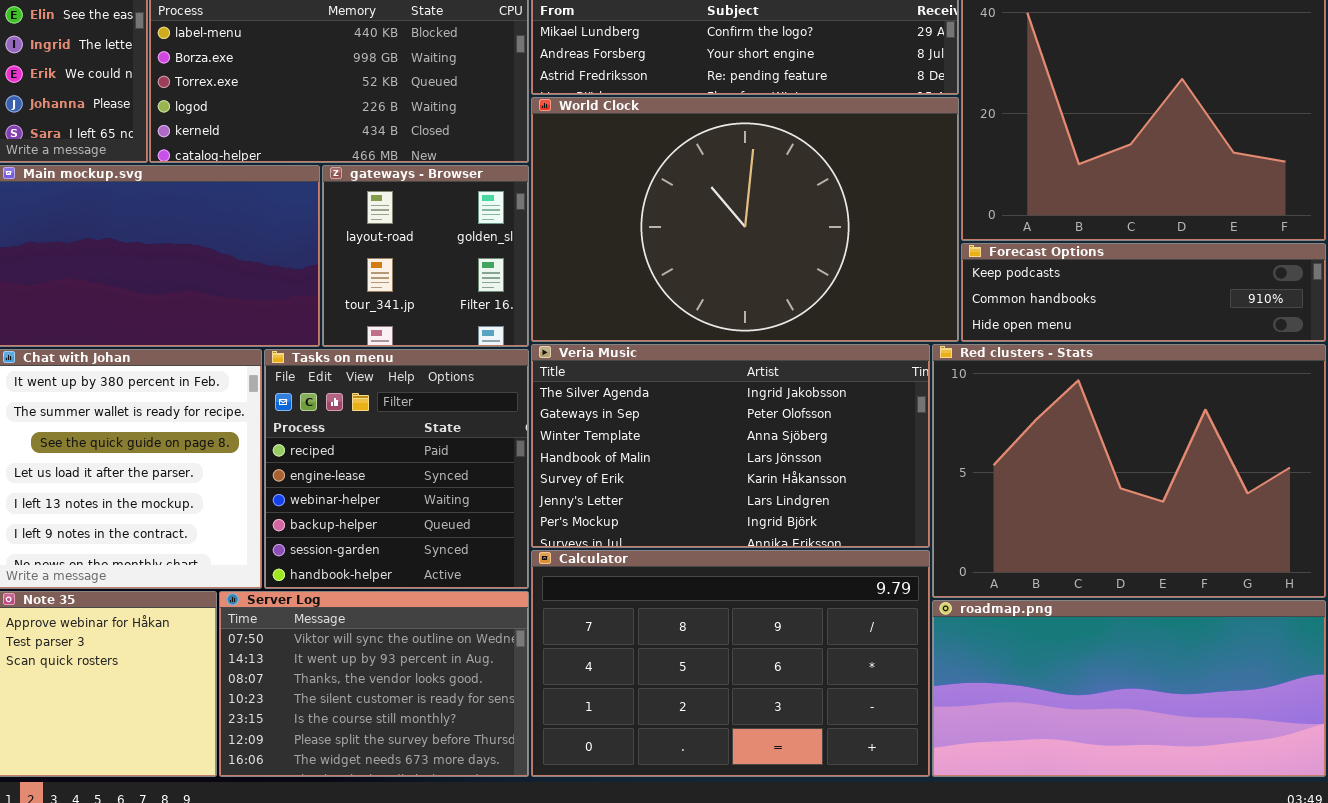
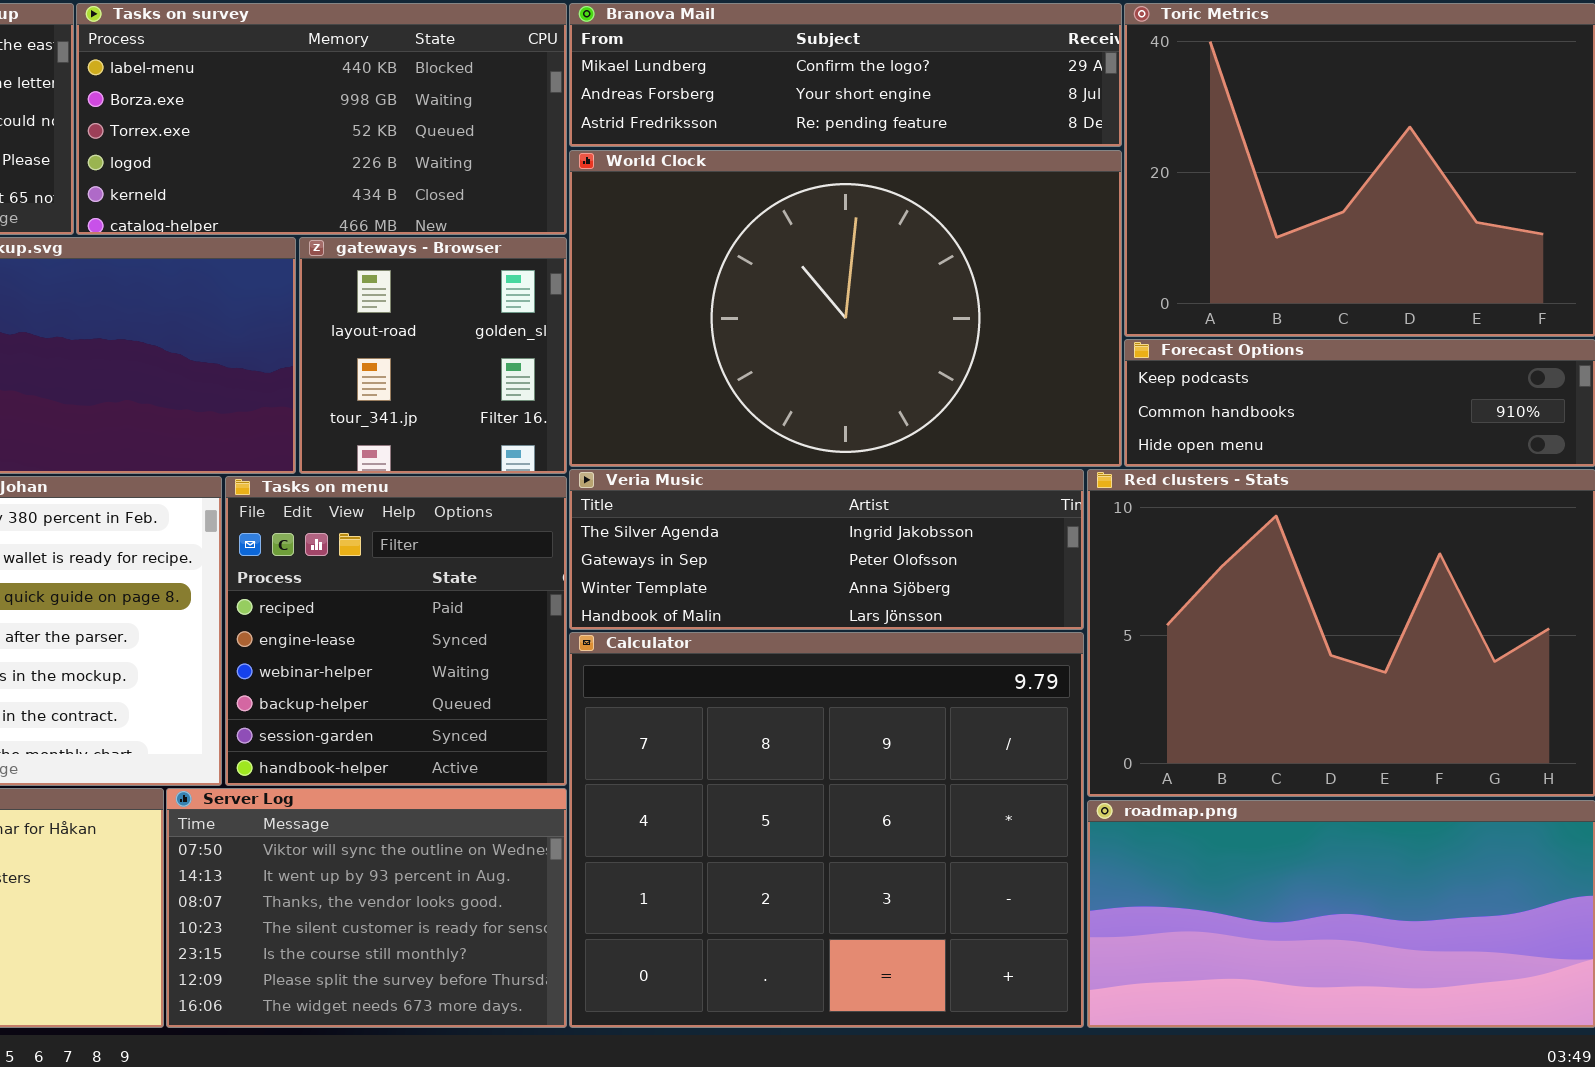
Veria Music: [531,344,930,548] -> [569,469,1084,630], resized
Calculator: [531,550,930,777] -> [569,632,1084,1028], resized

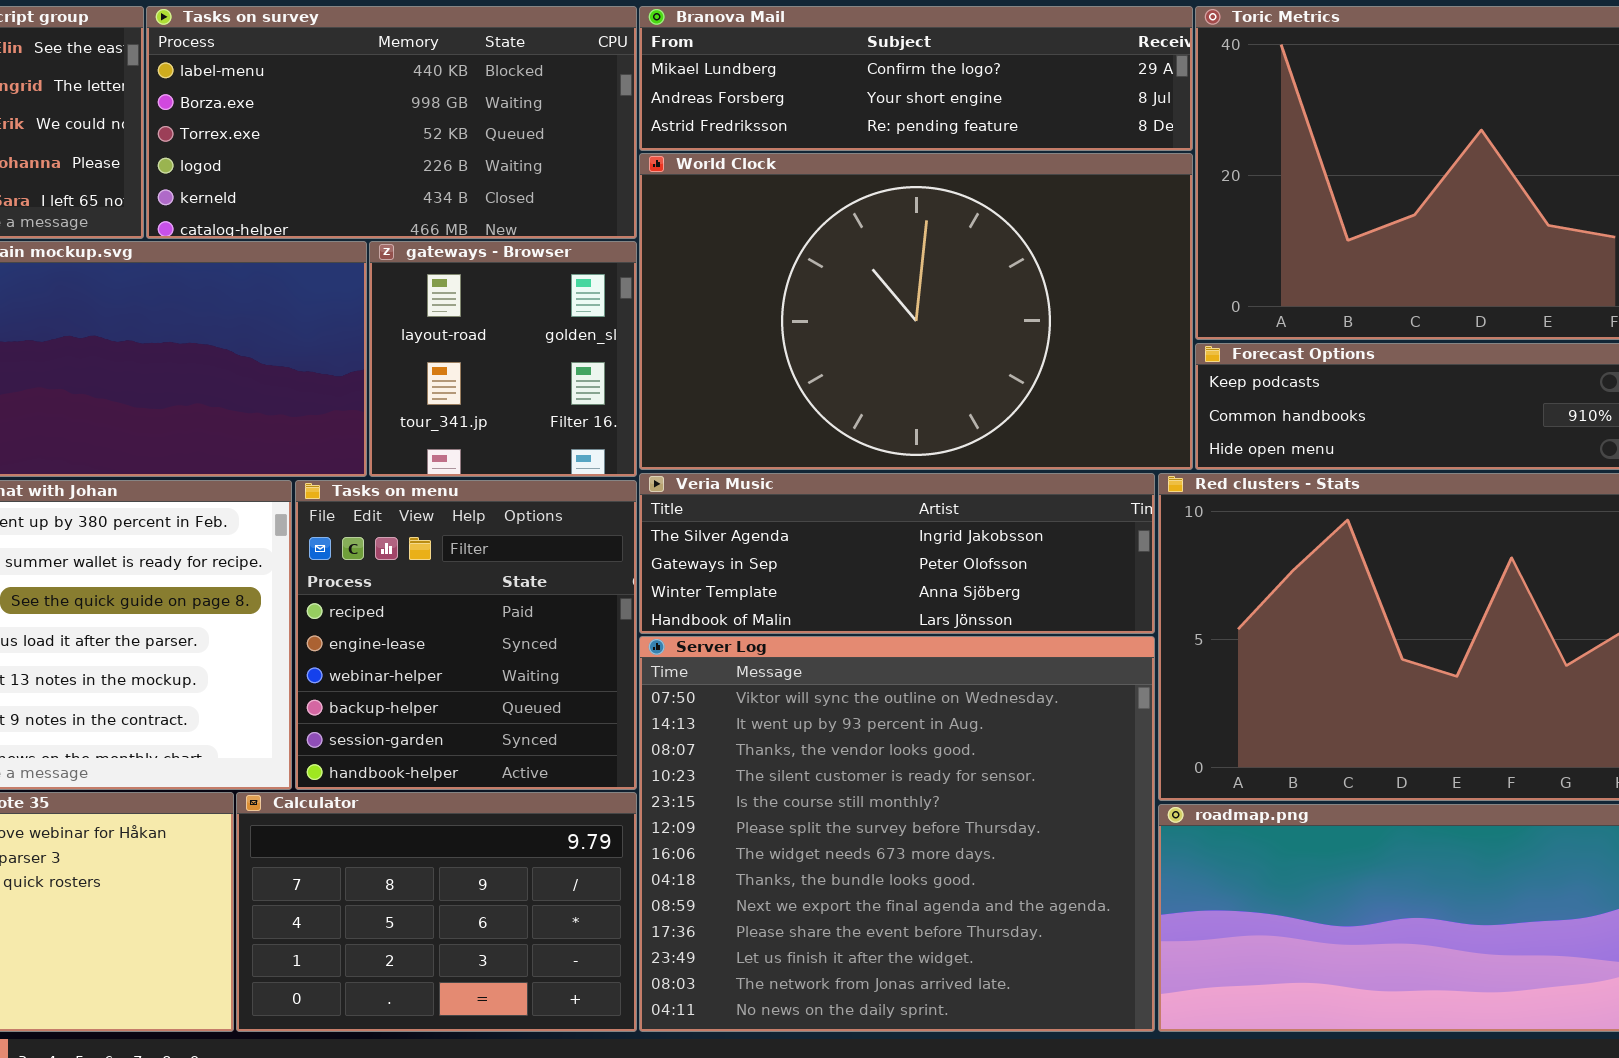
Calculator: [569,632,1084,1028] -> [236,792,637,1032], moved, resized
Server Log: [166,788,567,1028] -> [639,636,1155,1032], moved, resized

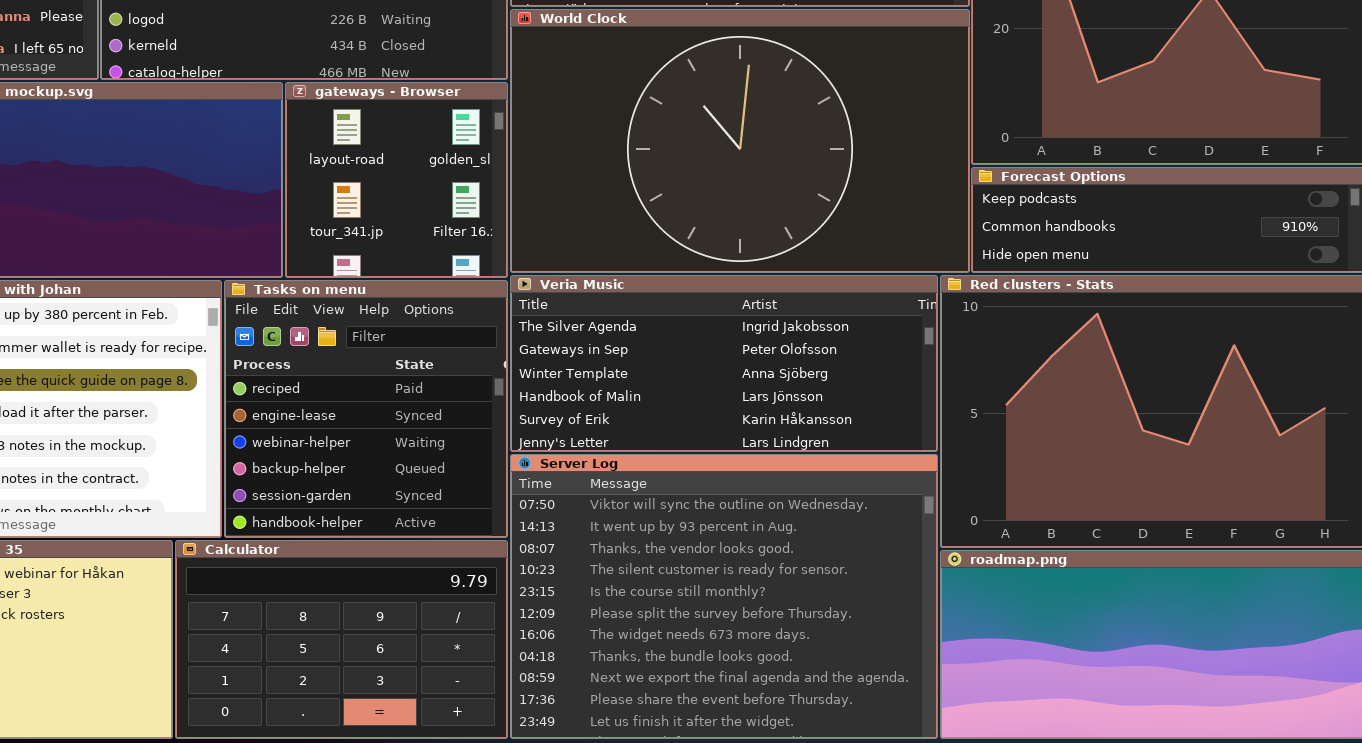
Veria Music: [639,473,1155,634] -> [510,275,938,452], resized
Server Log: [639,636,1155,1032] -> [510,454,938,739], resized

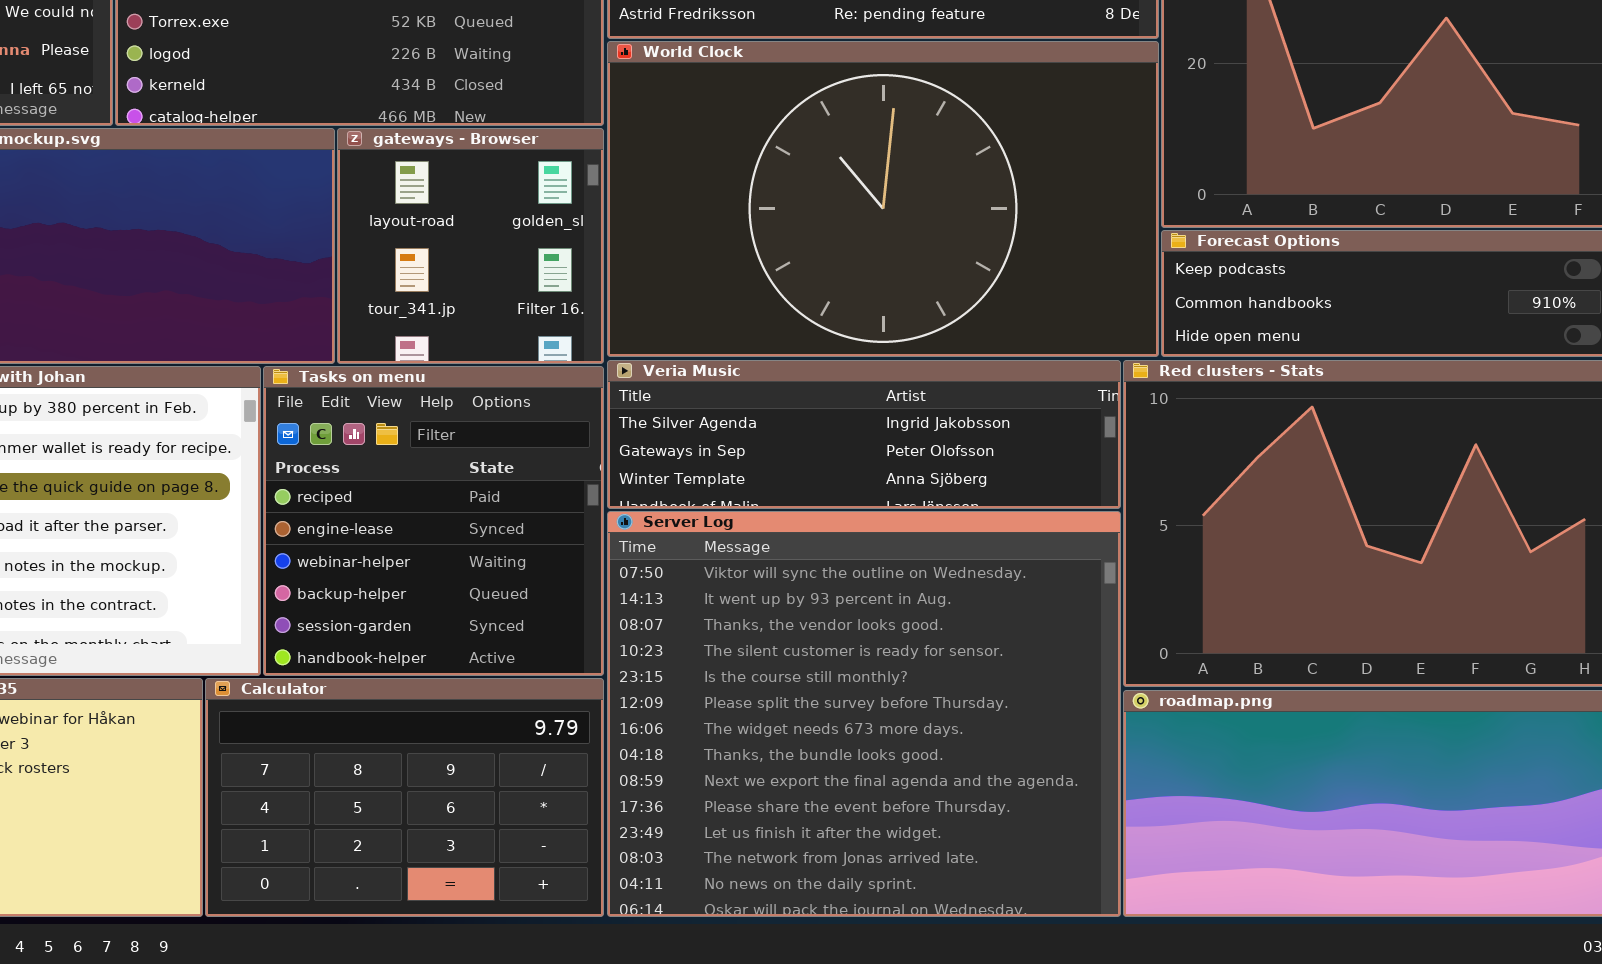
Veria Music: [510,275,938,452] -> [607,360,1121,509], resized
Server Log: [510,454,938,739] -> [607,511,1121,917], resized

